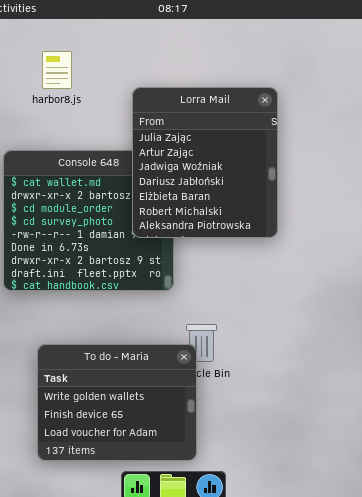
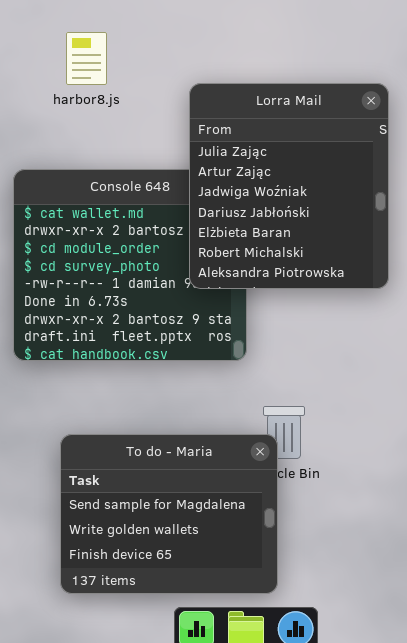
To do - Maria: [37,344,197,461] -> [60,434,278,594], scrolled up 1 row

